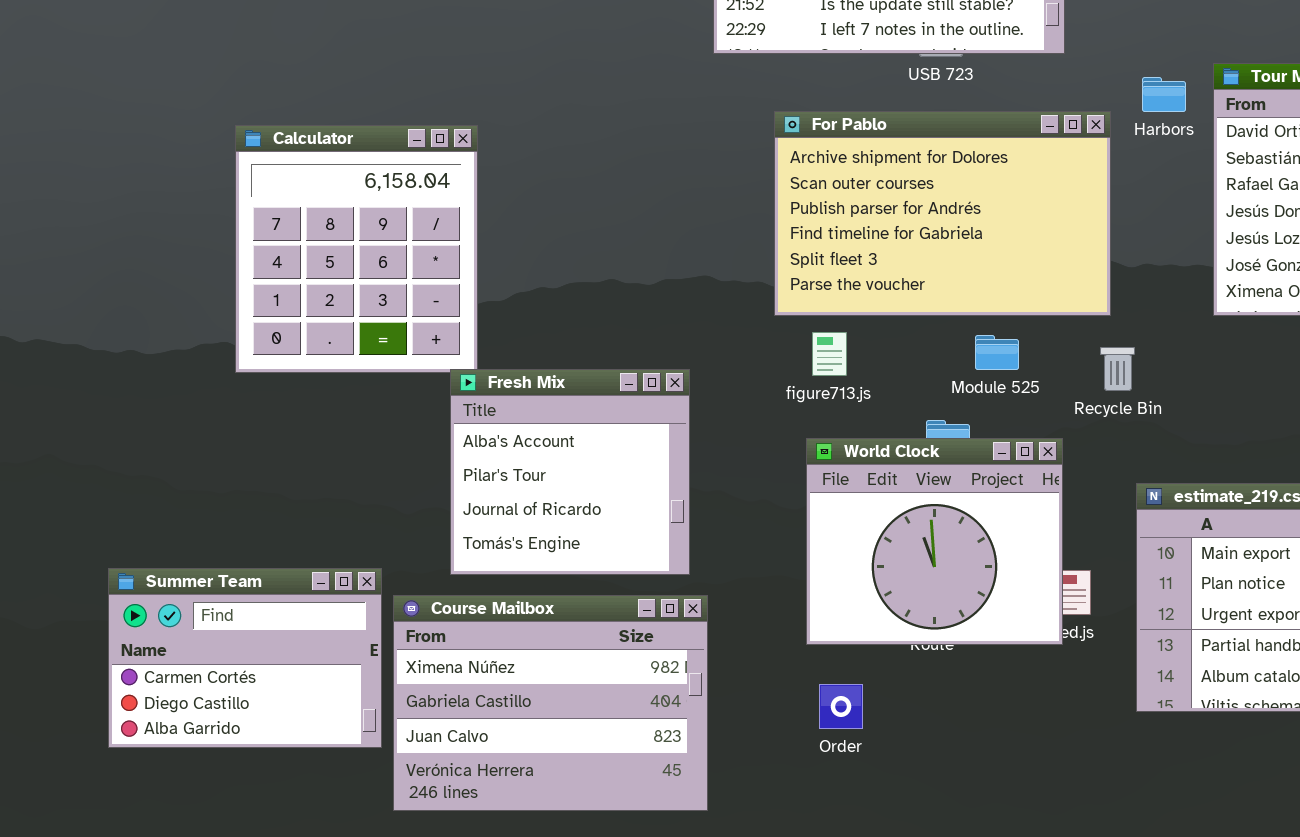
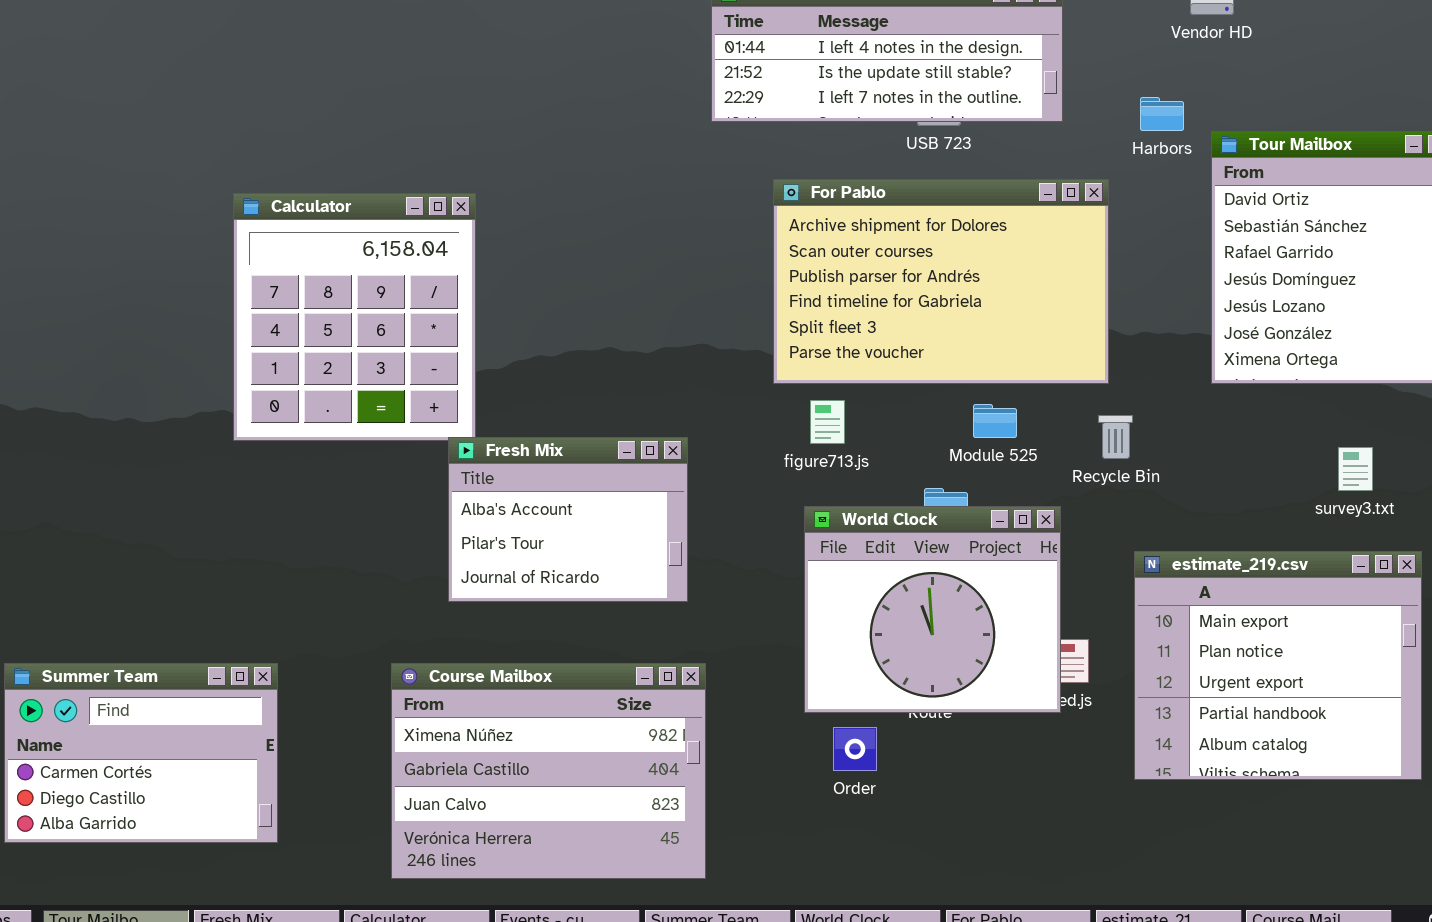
Harbors: [1142,77,1186,112] -> [1140,97,1184,131], moved
Fresh Mix: [450,369,690,575] -> [448,437,688,602], resized
Summer Team: [108,568,382,748] -> [4,663,278,843], moved
Order: [819,684,863,729] -> [833,727,877,771], moved

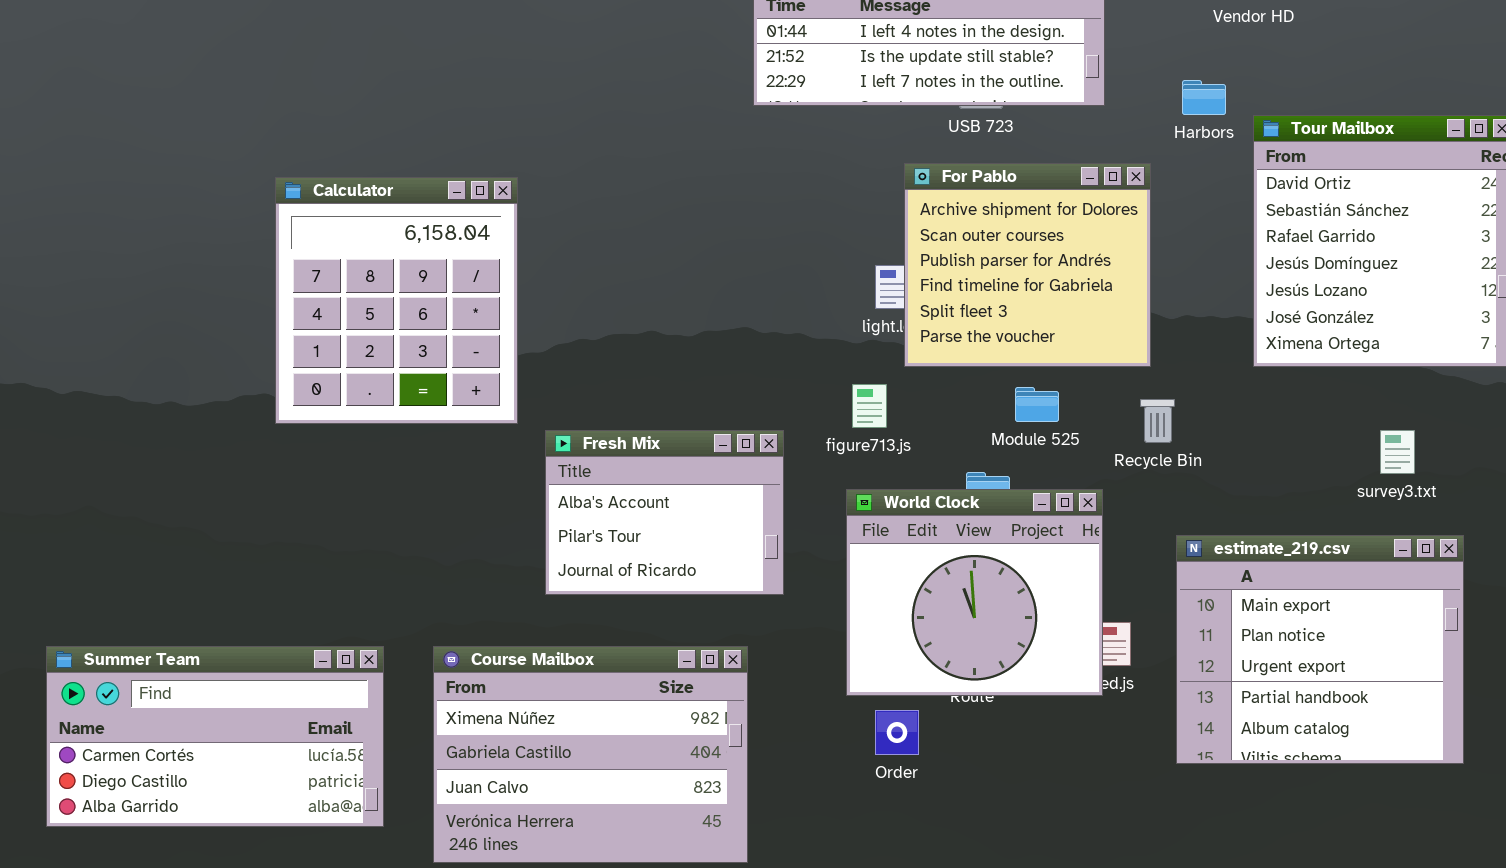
For Pablo: [773,179,1109,384] -> [904,163,1151,367], resized
Fresh Mix: [448,437,688,602] -> [545,430,784,595], moved
Summer Team: [4,663,278,843] -> [46,646,384,827], resized

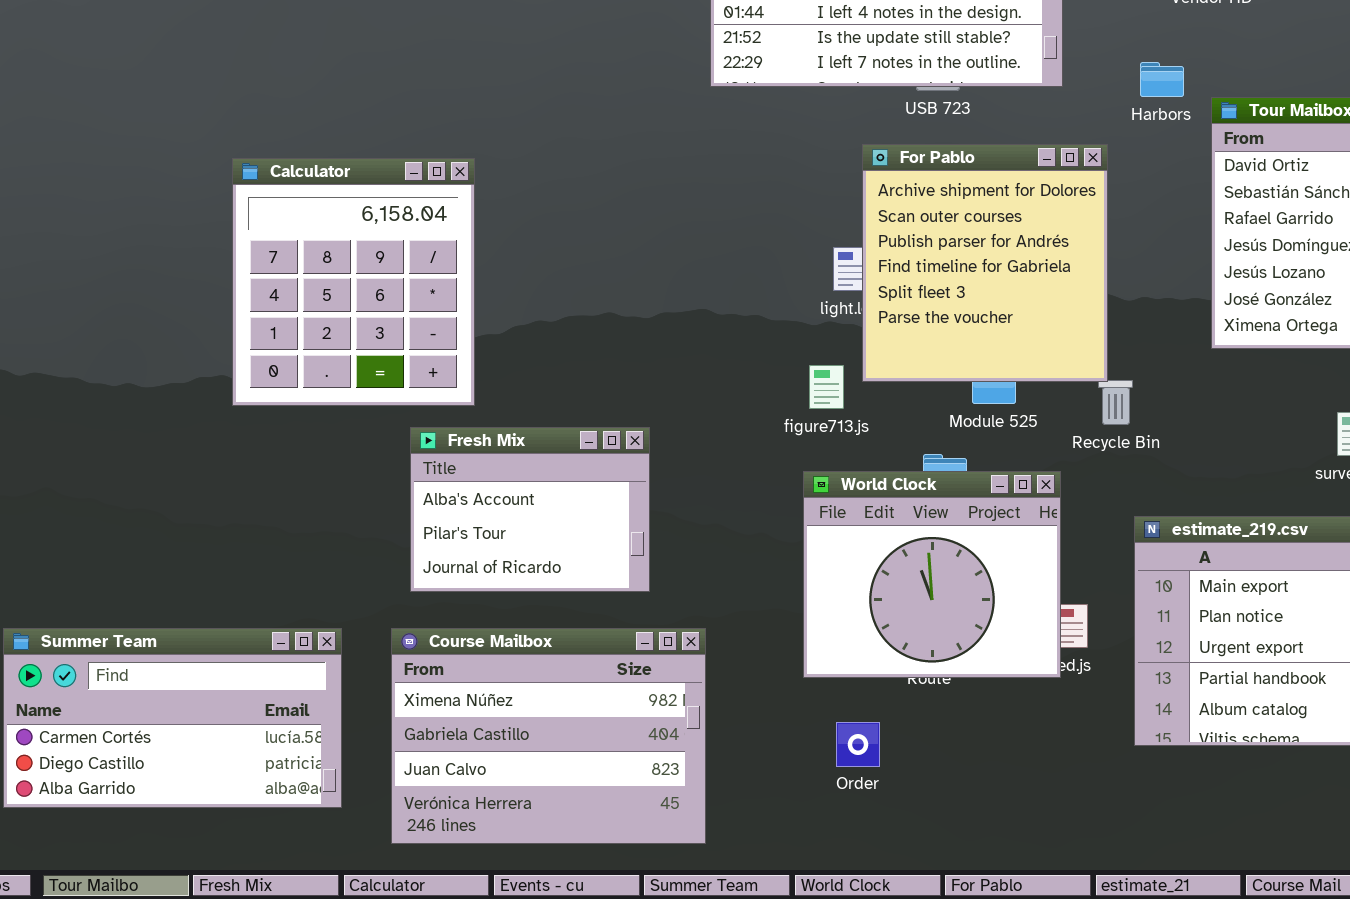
For Pablo: [904,163,1151,367] -> [862,144,1108,382], resized
Fresh Mix: [545,430,784,595] -> [410,427,650,592], moved
Order: [875,710,919,755] -> [836,722,880,767], moved

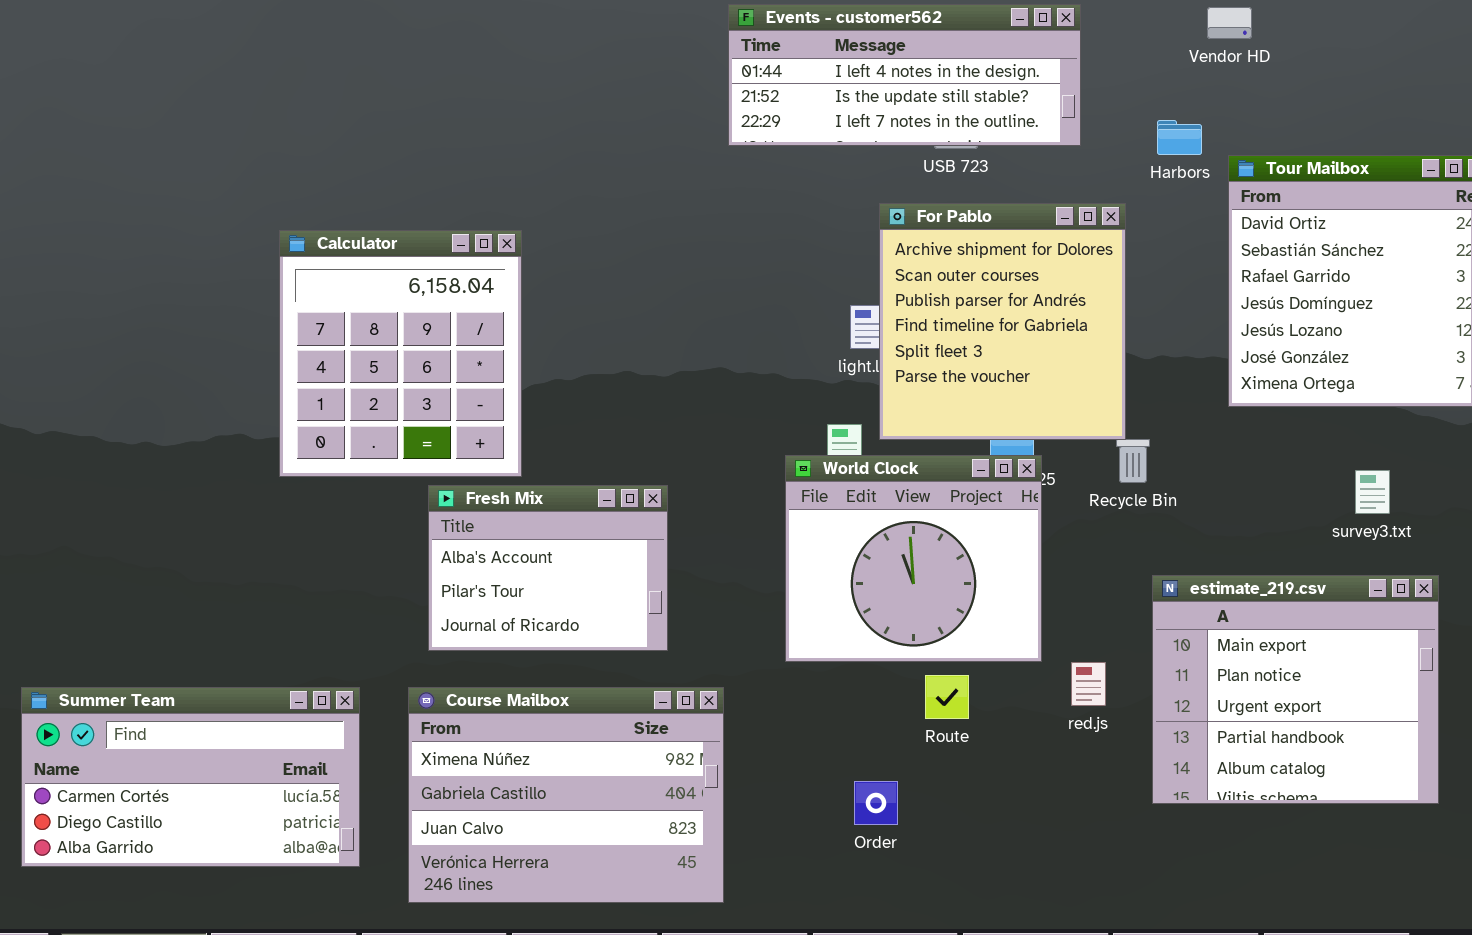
Calculator: [232,158,475,406] -> [279,230,522,477], moved
World Clock: [803,471,1061,678] -> [785,455,1042,662], moved

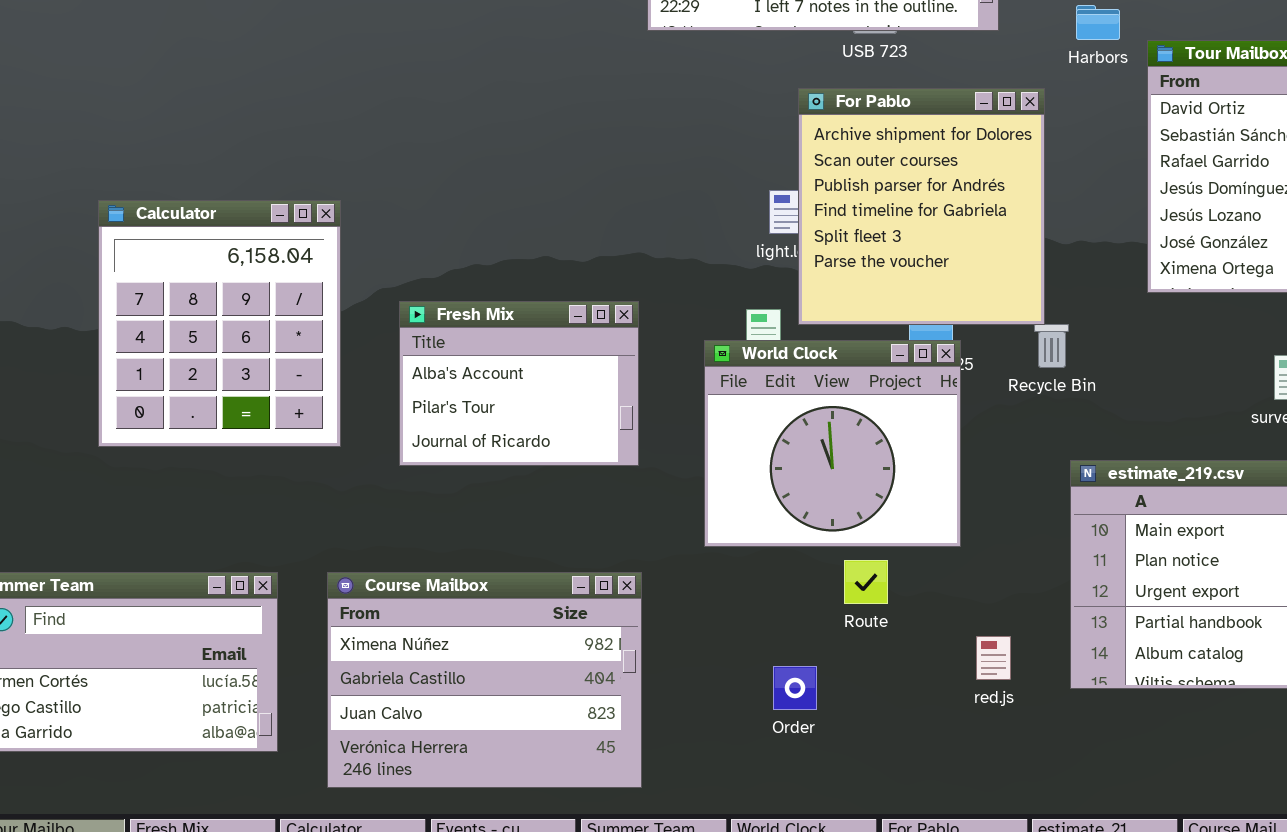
Calculator: [279,230,522,477] -> [98,200,341,447], moved
Fresh Mix: [428,485,668,651] -> [399,301,639,466], moved
red.js: [1071,662,1106,706] -> [976,636,1011,680], moved

